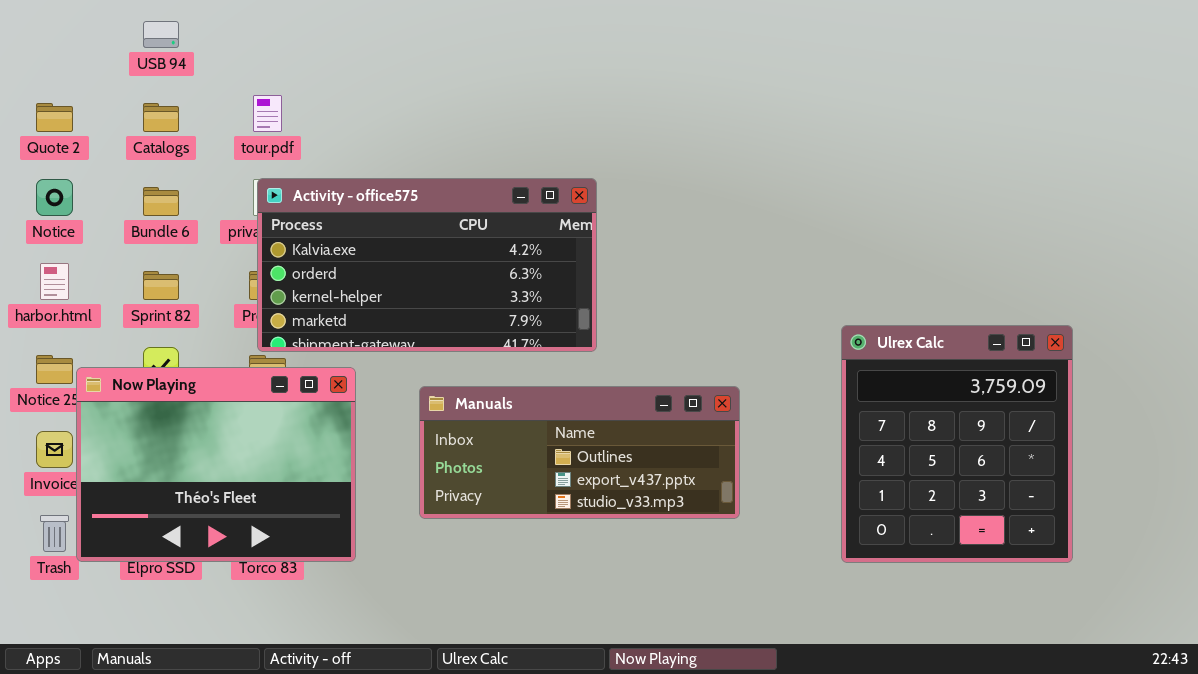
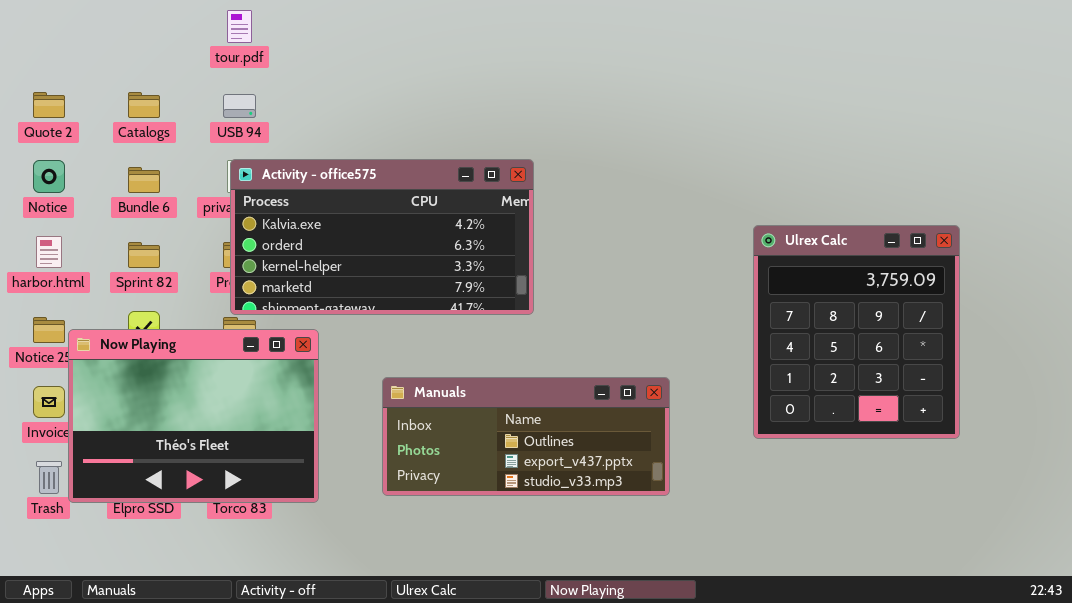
USB 94: [143,21,179,48] -> [223,94,256,118], moved
tour.pdf: [253,95,282,132] -> [227,10,252,43], moved
Ulrex Calc: [841,325,1073,563] -> [753,225,960,439], moved
Manuals: [419,386,740,519] -> [382,377,670,496], moved

